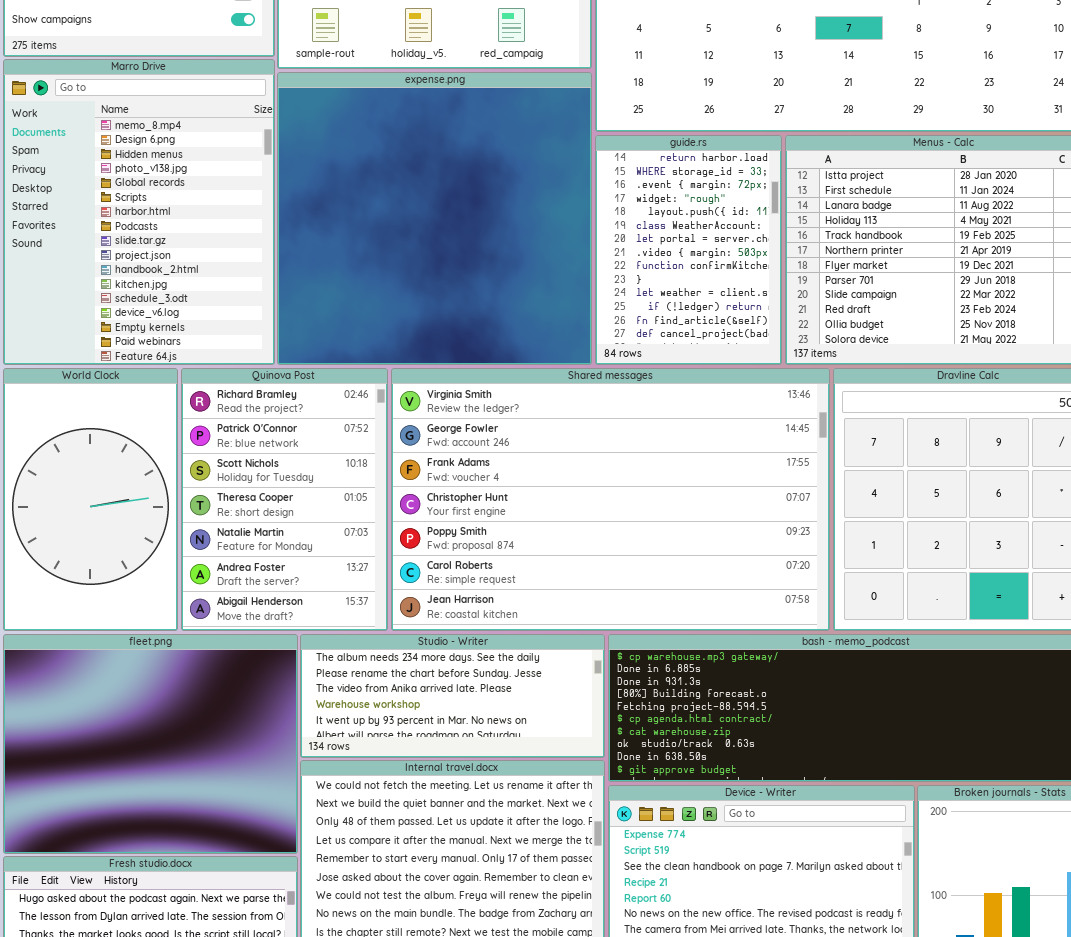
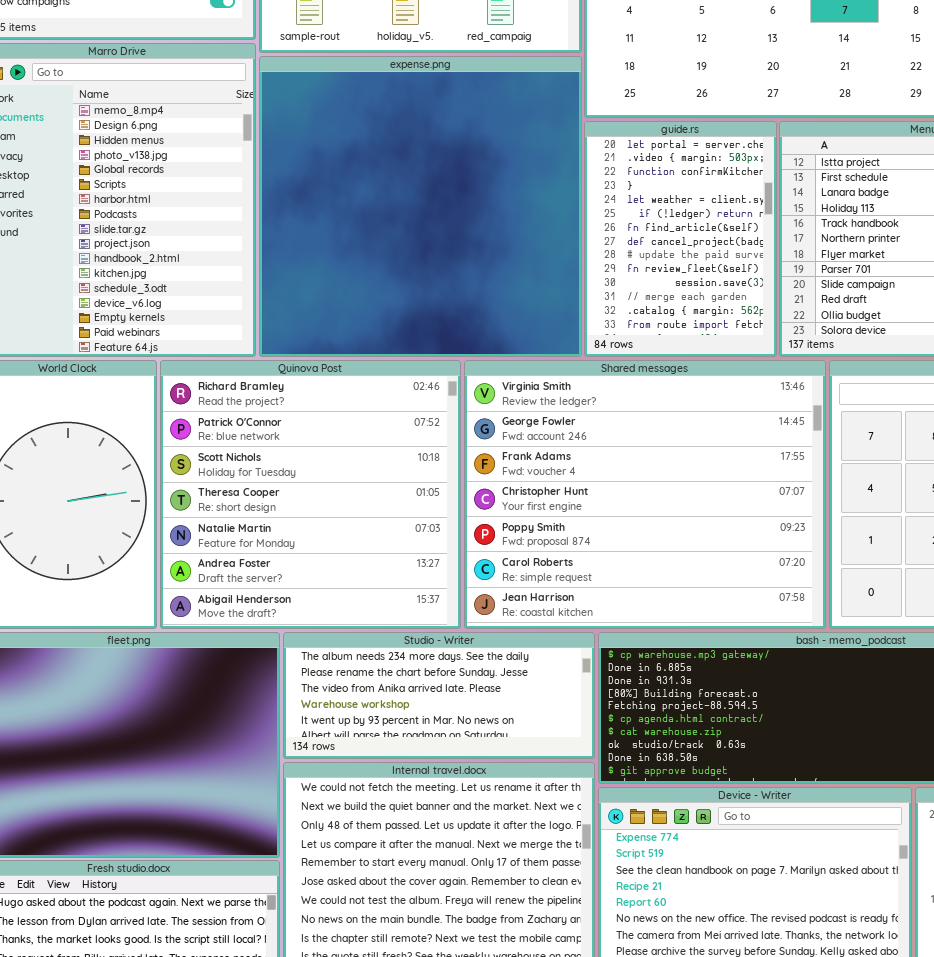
guide.rs: [595,135,782,365] -> [584,121,777,357], scrolled down 6 rows
Quinova Post: [181,368,388,631] -> [160,360,461,629], resized
Shared messages: [391,368,830,631] -> [464,360,826,629], resized

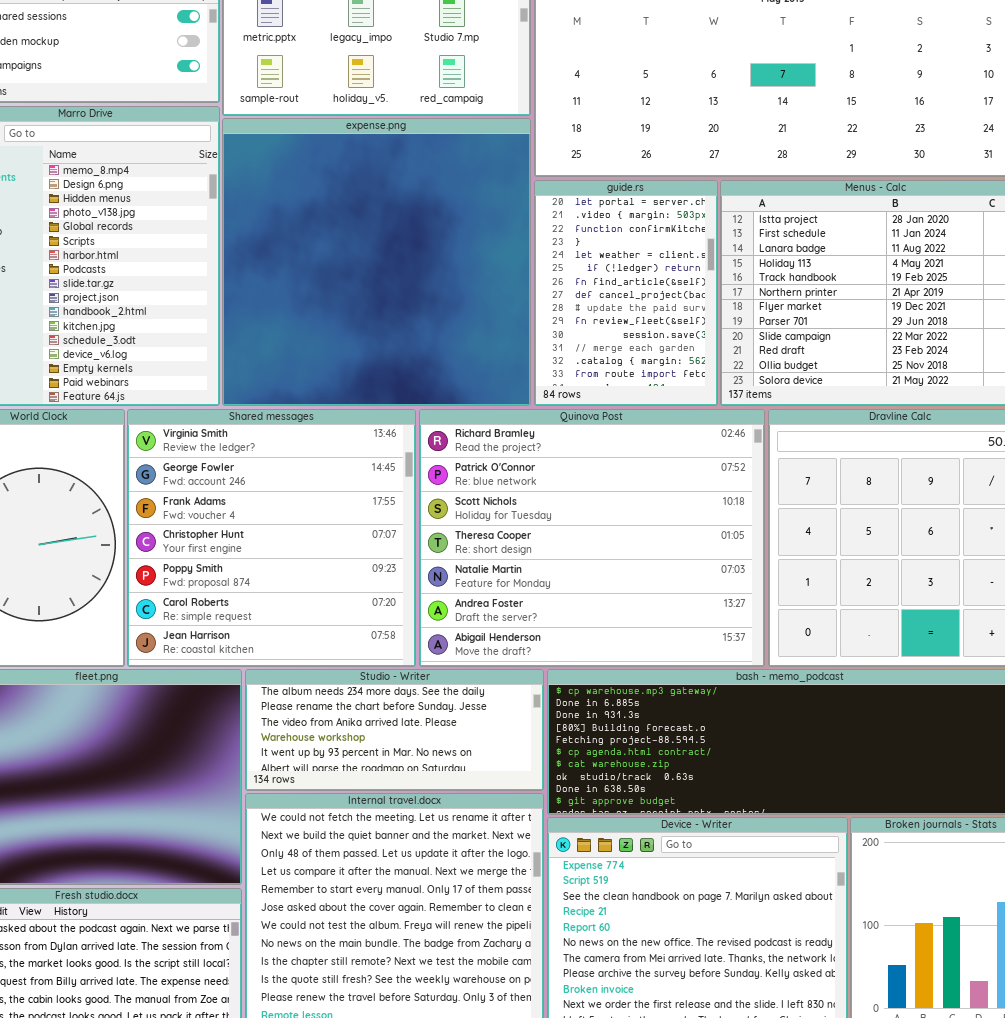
Quinova Post: [160,360,461,629] -> [419,409,765,667], moved, resized
Shared messages: [464,360,826,629] -> [127,409,416,667], moved, resized

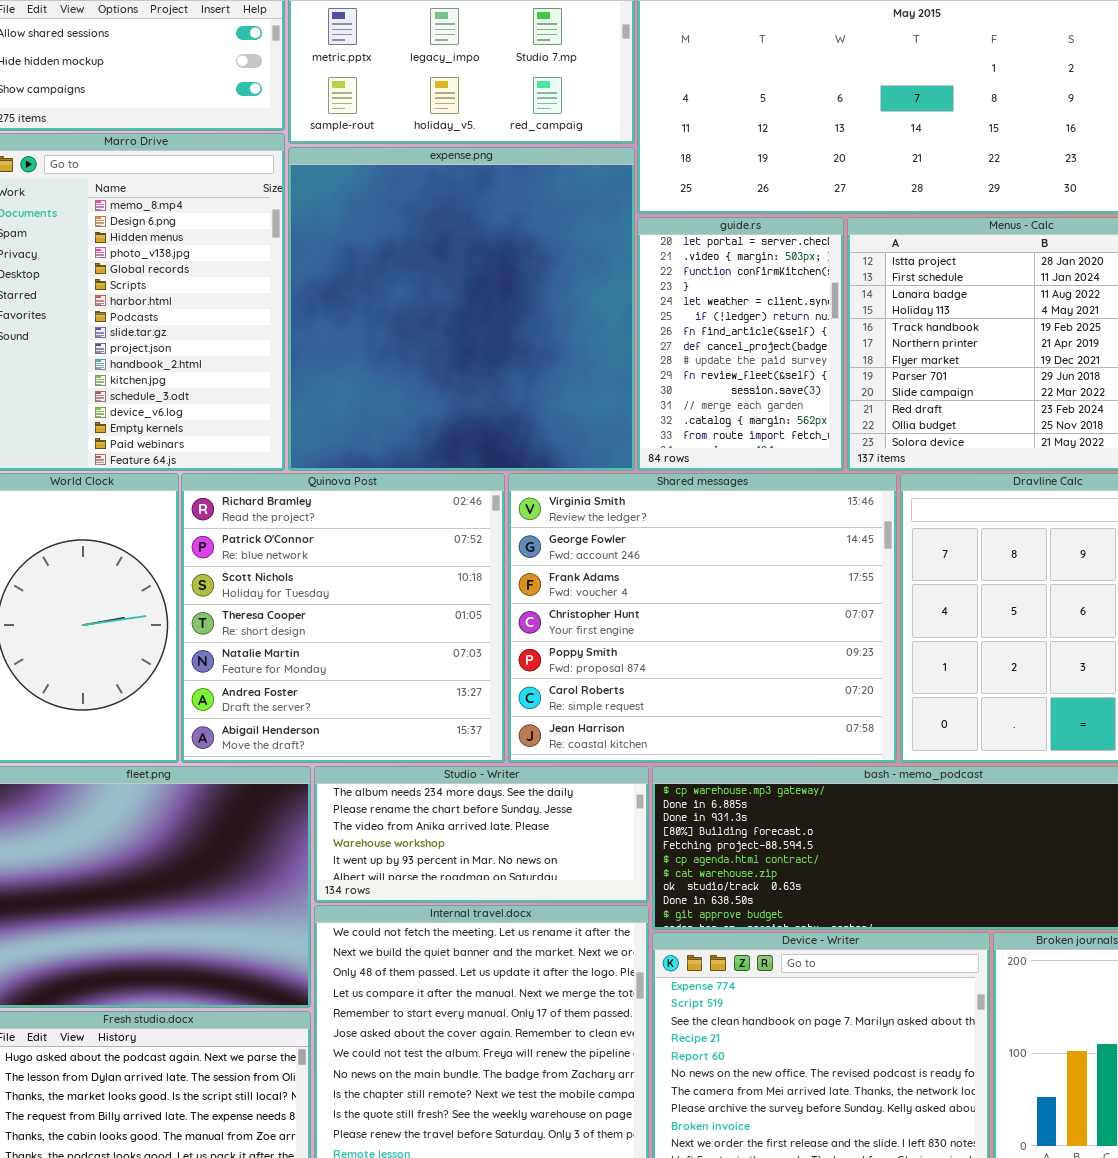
Shared messages: [127,409,416,667] -> [508,473,897,763], moved, resized
Quinova Post: [419,409,765,667] -> [181,473,505,763], moved, resized

